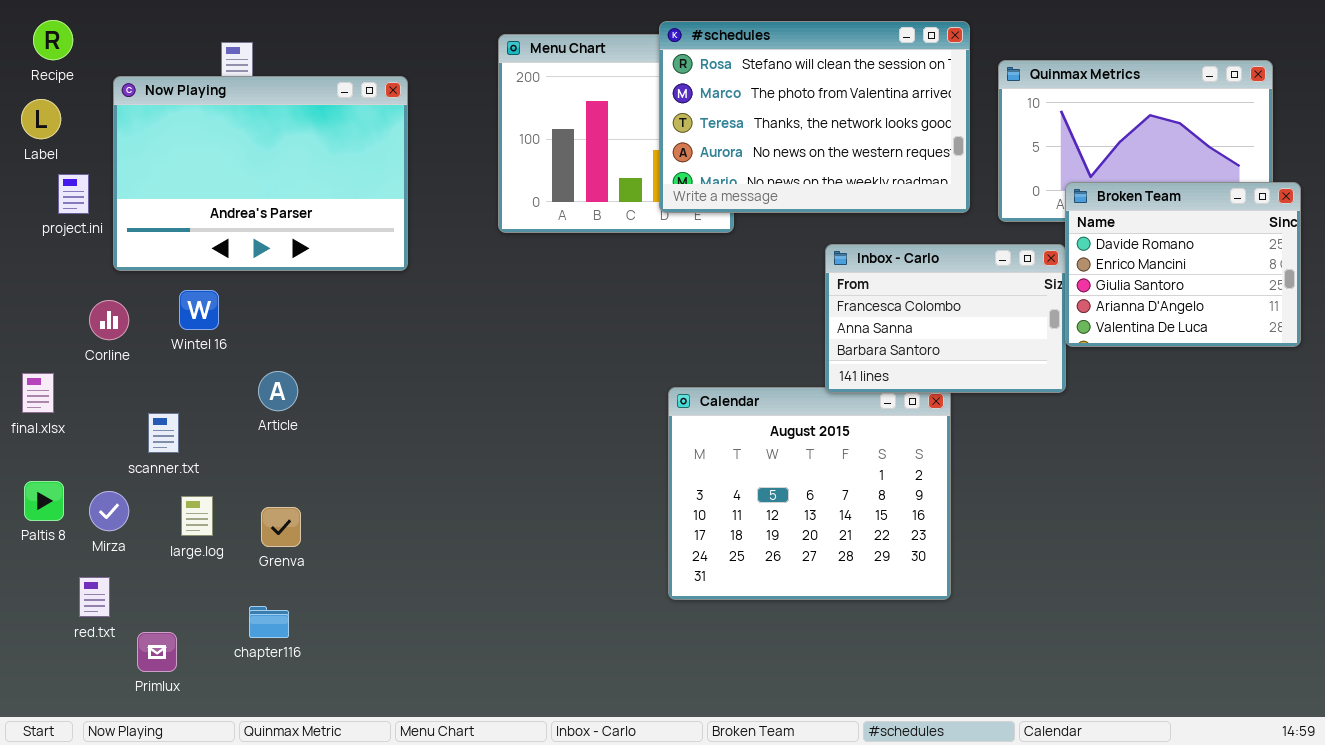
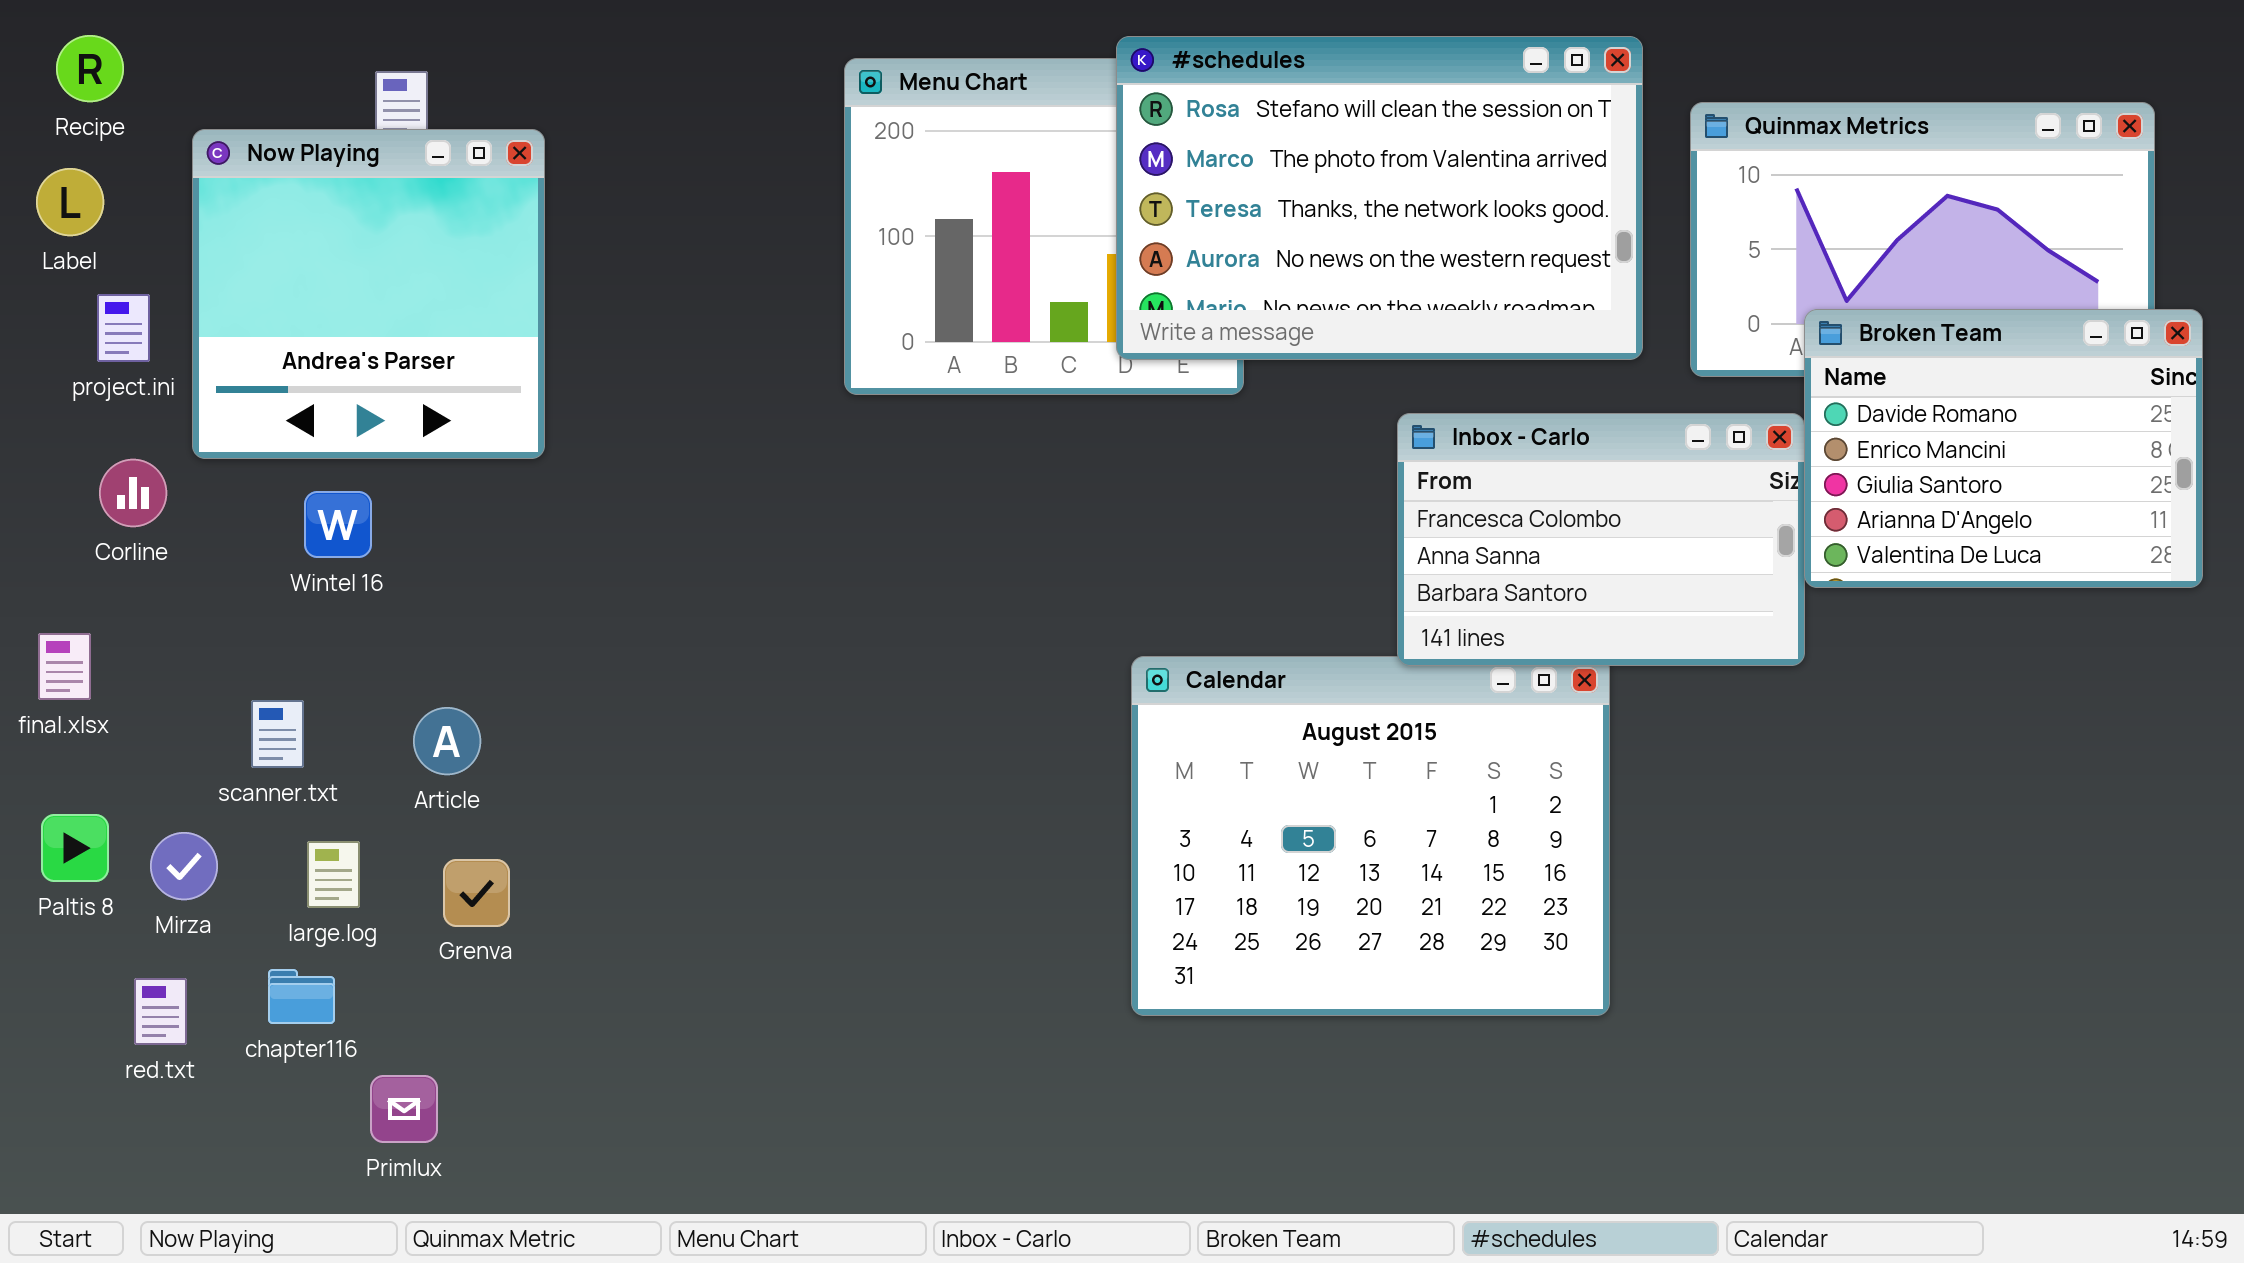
Now Playing: [113,76,408,271] -> [192,129,545,459], resized
Corline: [89,300,129,340] -> [99,459,167,527], moved
Article: [258,371,298,411] -> [413,707,481,775], moved
chapter116: [249,606,289,638] -> [268,969,335,1024], moved
Primlux: [137,632,177,672] -> [370,1075,438,1143], moved

